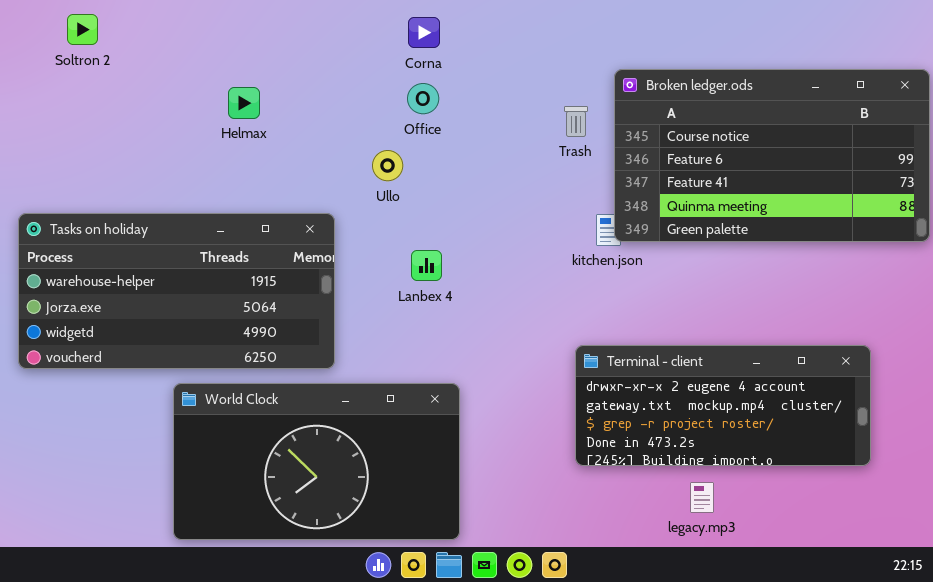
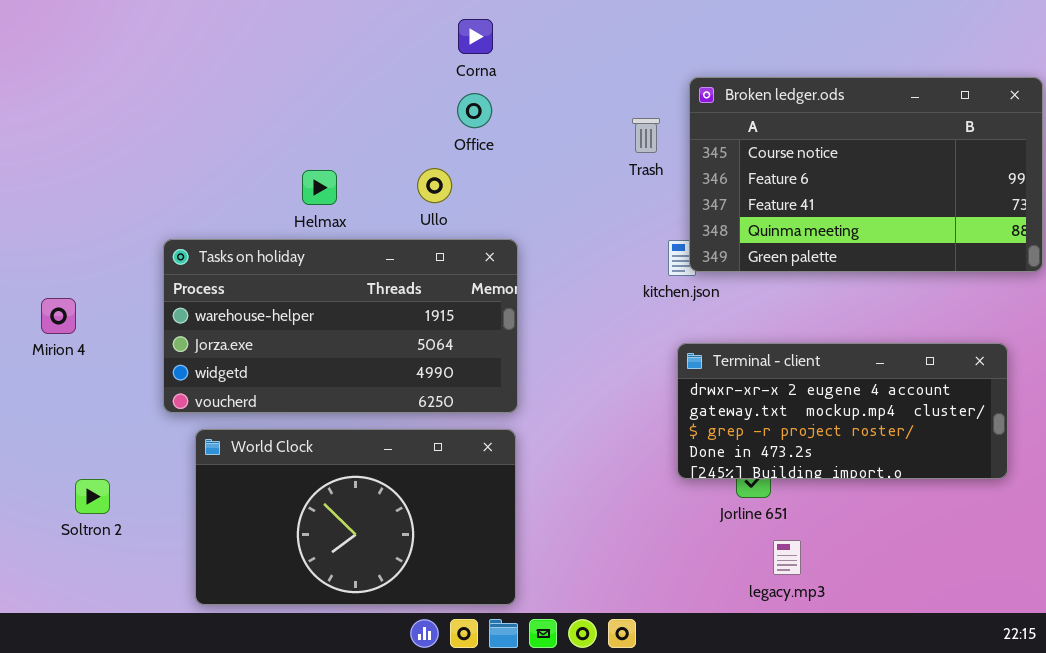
Soltron 2: [67,14,98,45] -> [75,479,110,514], moved
Helmax: [228,87,260,119] -> [302,170,337,205], moved
Tasks on holiday: [18,213,335,369] -> [163,239,518,413], moved
Terminal - client: [575,345,871,466] -> [677,343,1008,479], moved

